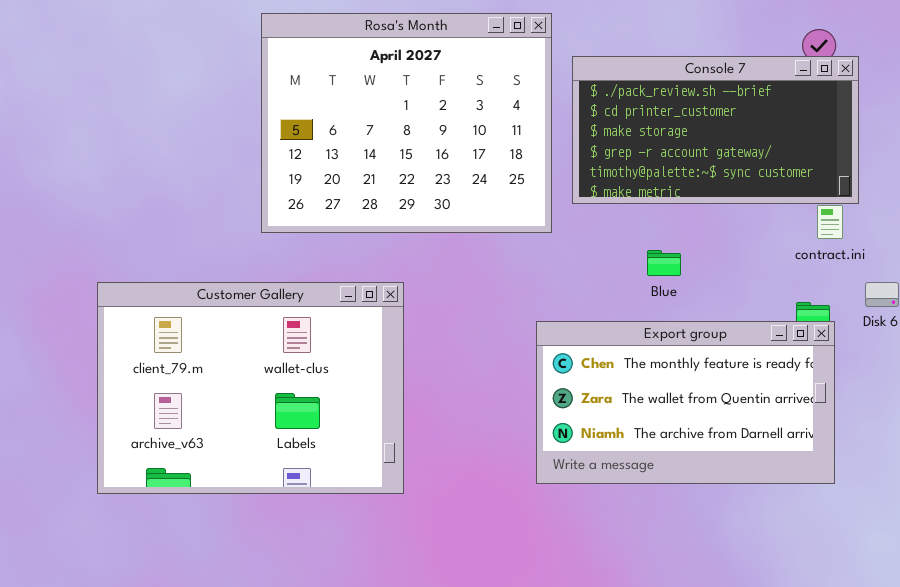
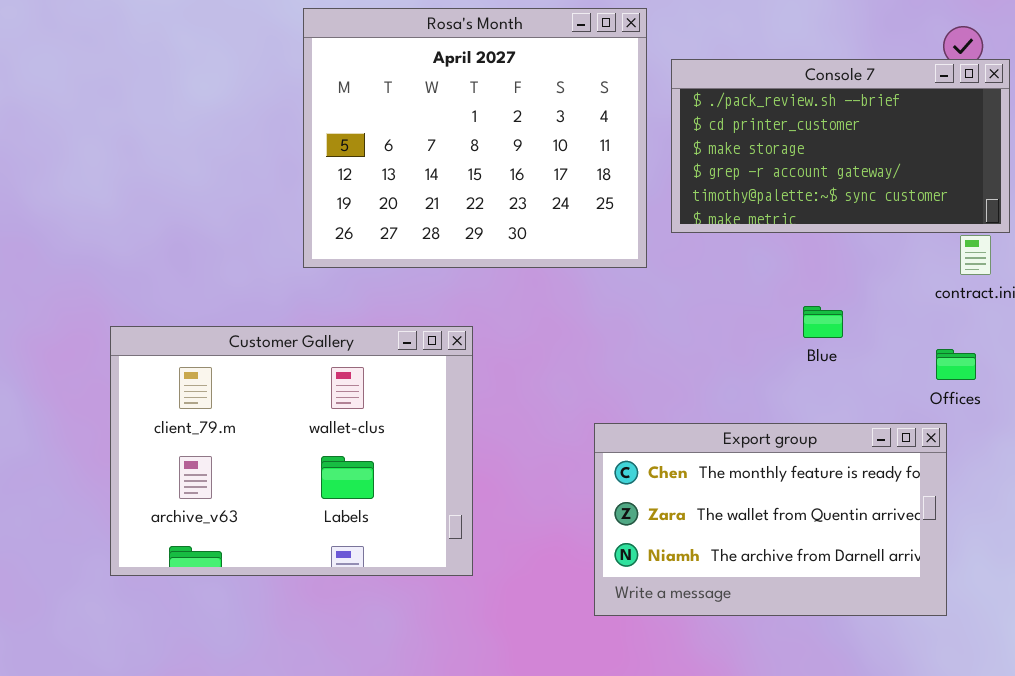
Blue: [647,250,681,276] -> [803,306,843,338], moved
Export group: [536,321,835,484] -> [594,423,947,616], moved

